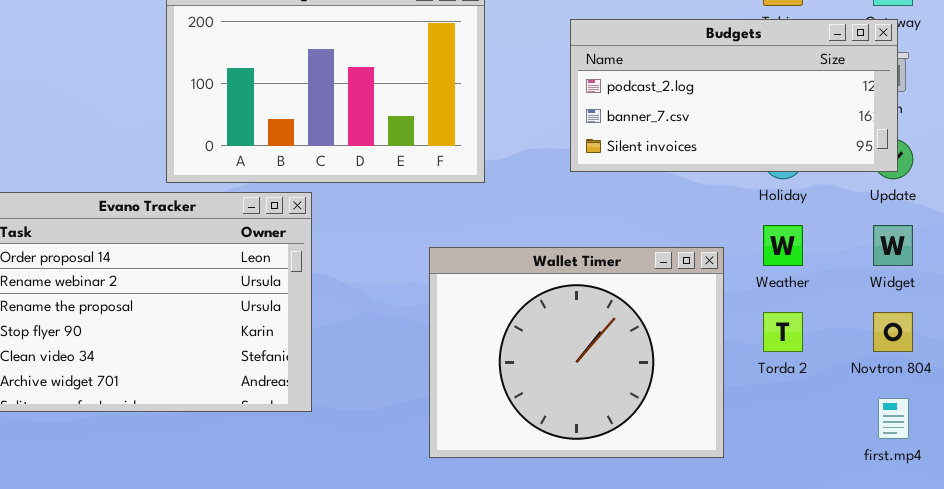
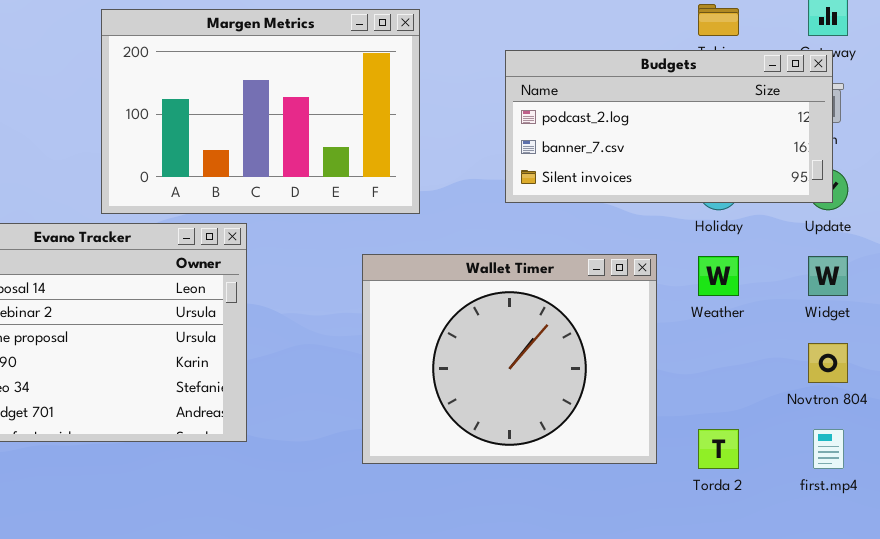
Wallet Timer: [429,247,724,458] -> [362,254,657,464], moved
Torda 2: [763,312,803,352] -> [698,429,739,469], moved

